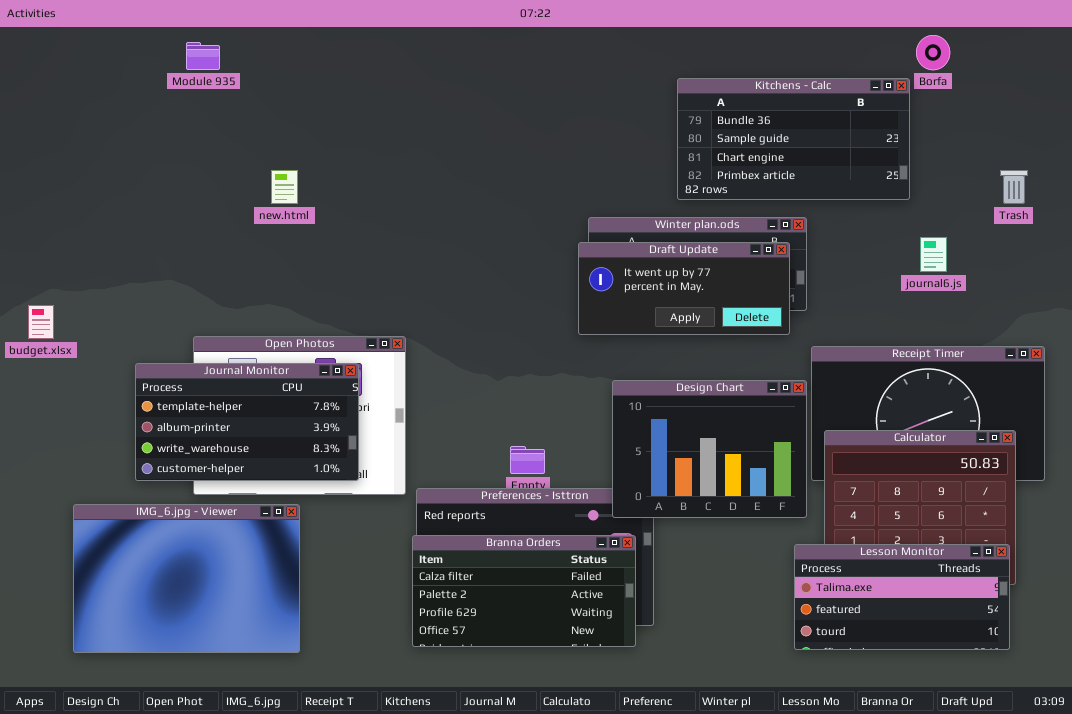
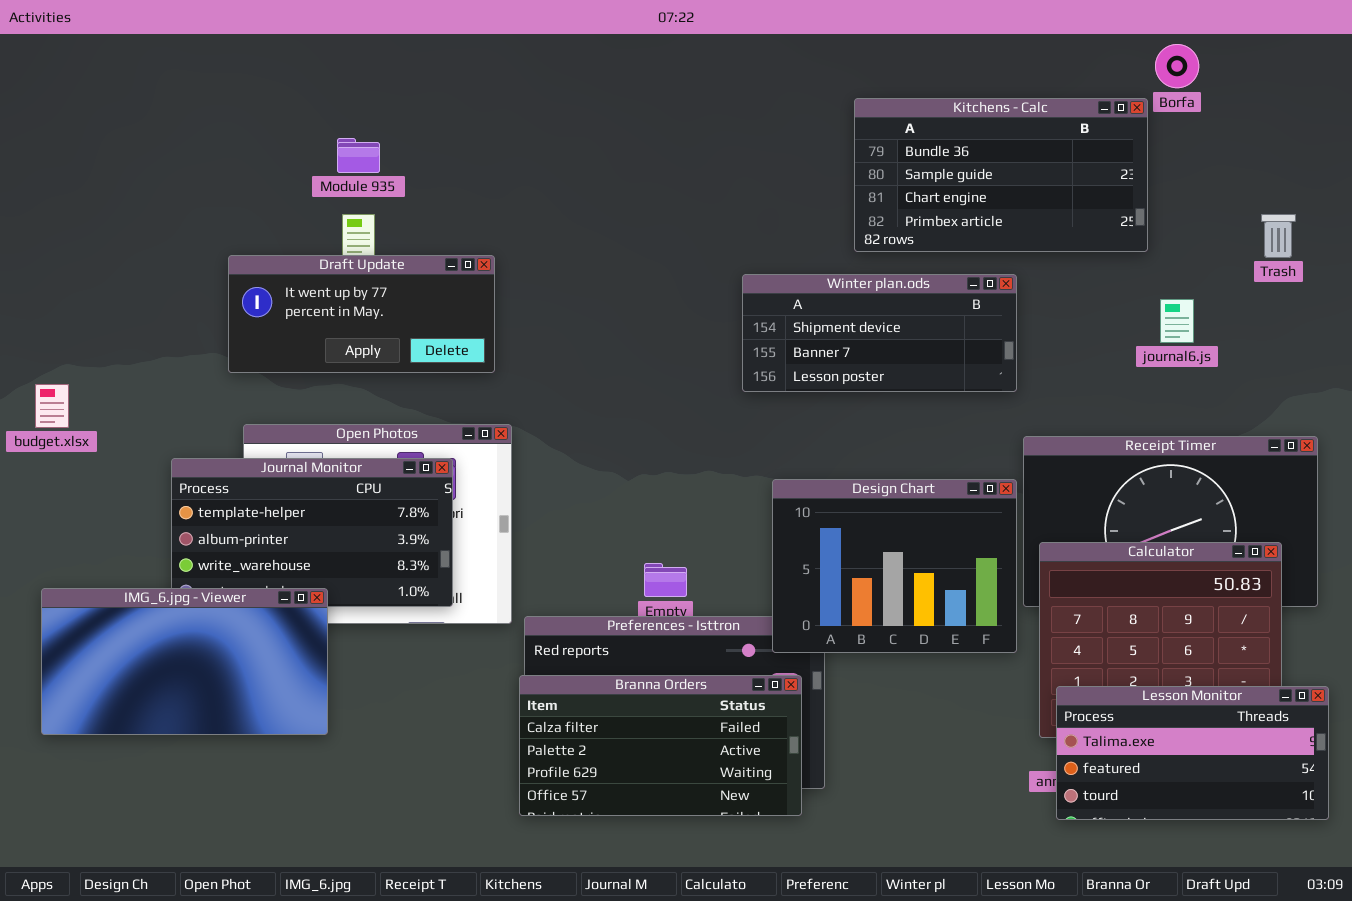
Module 935: [186,42,220,70] -> [337,138,380,173], moved
Draft Update: [578,242,790,335] -> [228,255,495,373], moved
IMG_6.jpg - Viewer: [73,504,300,653] -> [41,588,328,735], moved, resized
Lesson Monitor: [794,544,1010,650] -> [1056,686,1329,820], moved

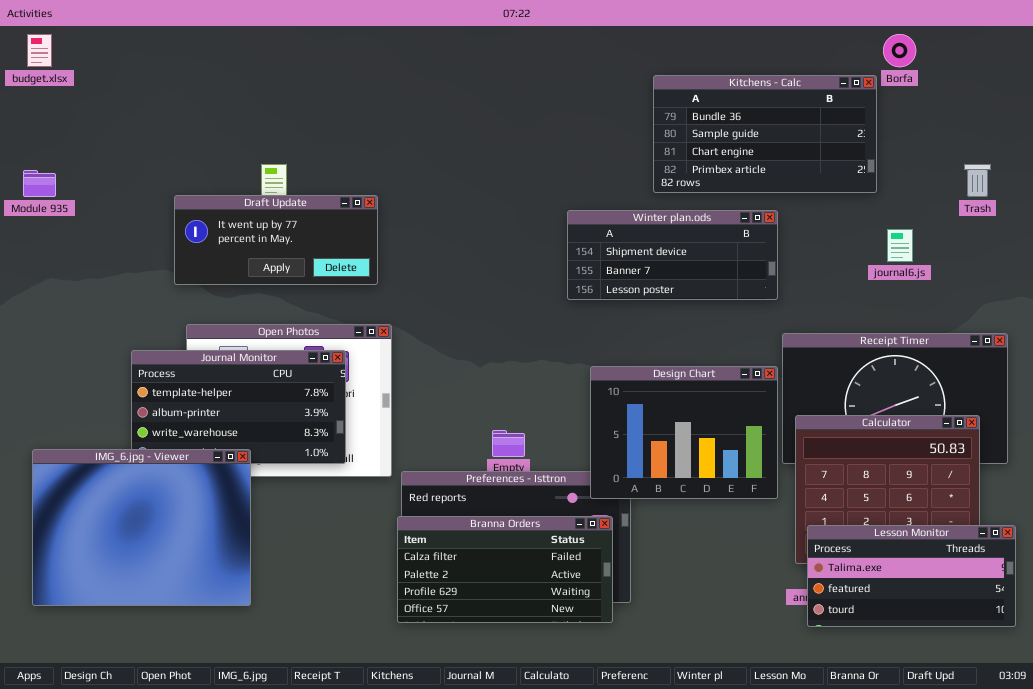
Module 935: [337,138,380,173] -> [23,170,56,197], moved
budget.xlsx: [35,384,69,428] -> [27,34,52,67], moved
IMG_6.jpg - Viewer: [41,588,328,735] -> [32,449,251,606], resized

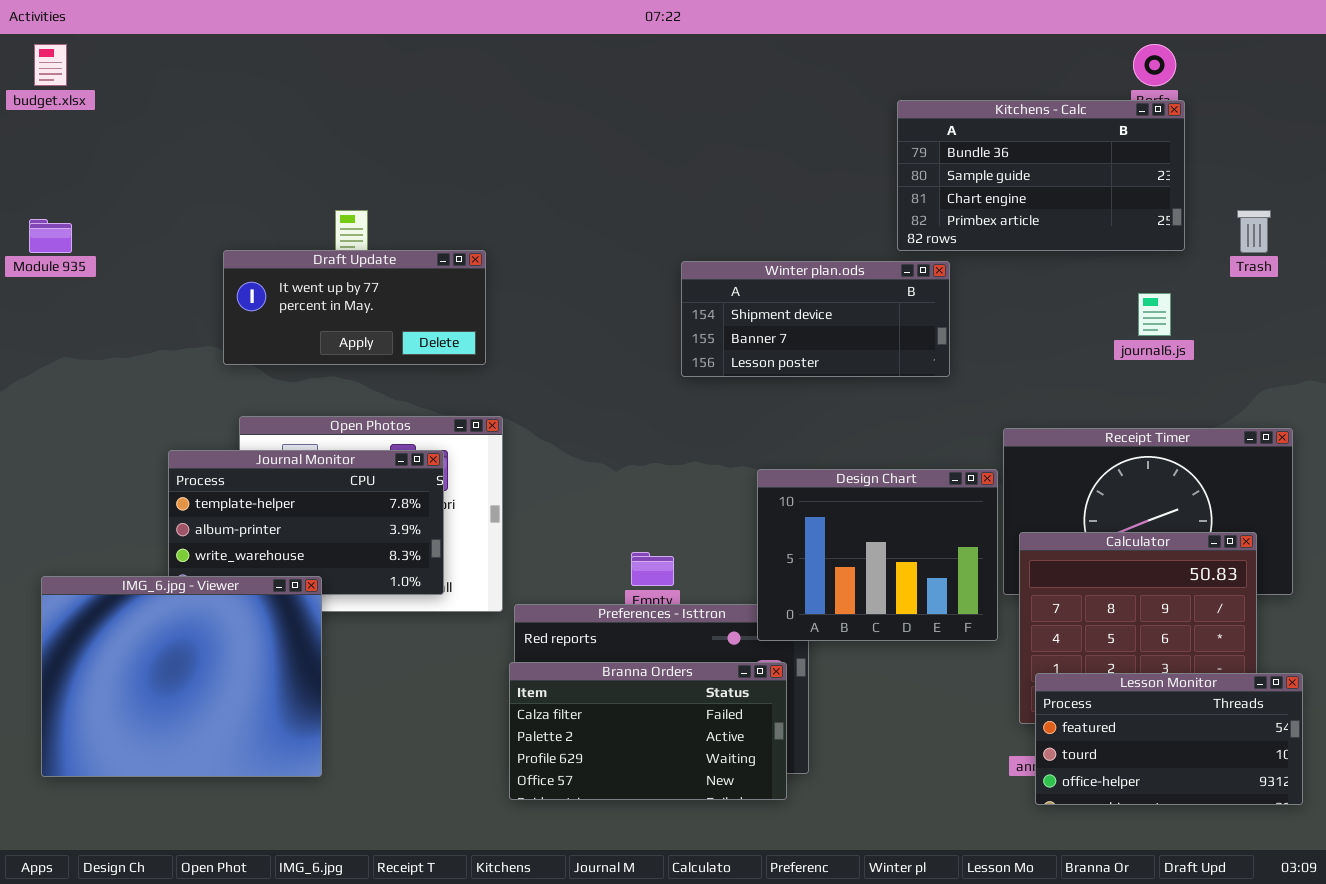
Kitchens - Calc: [653,75,877,193] -> [897,100,1185,251], moved
Winter plan.ods: [567,210,778,300] -> [681,261,950,377], moved
Lesson Monitor: [807,525,1016,627] -> [1035,673,1303,805], scrolled down 1 row

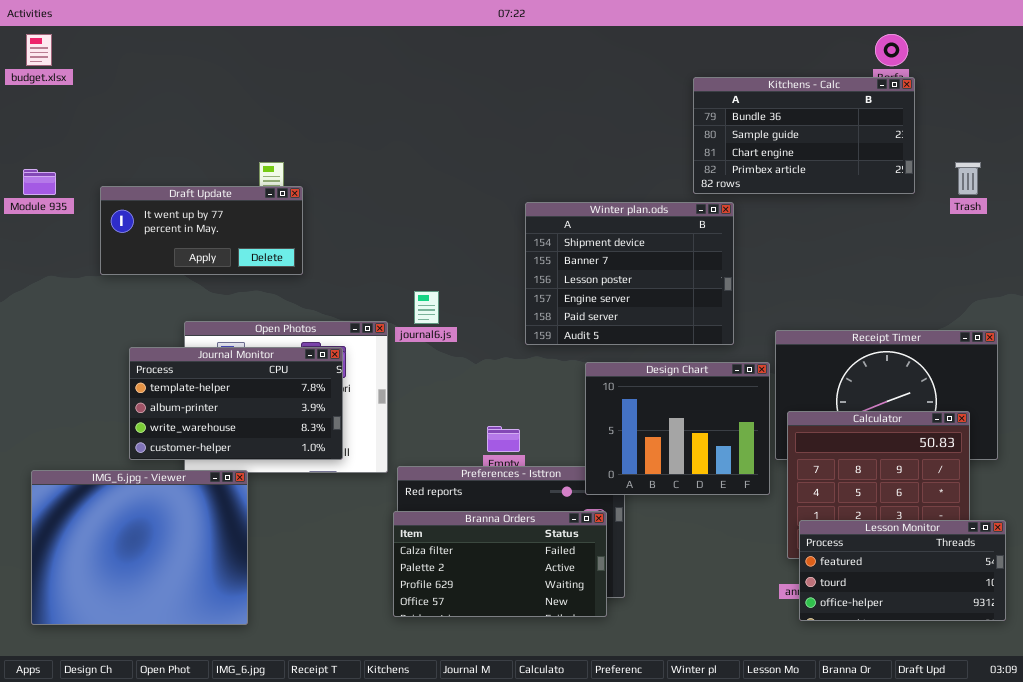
Draft Update: [223,250,486,365] -> [100,186,303,275], moved
Winter plan.ods: [681,261,950,377] -> [525,202,734,345], resized
journal6.js: [1138,293,1171,336] -> [414,291,439,324], moved
IMG_6.jpg - Viewer: [41,576,322,777] -> [31,470,248,625], moved

